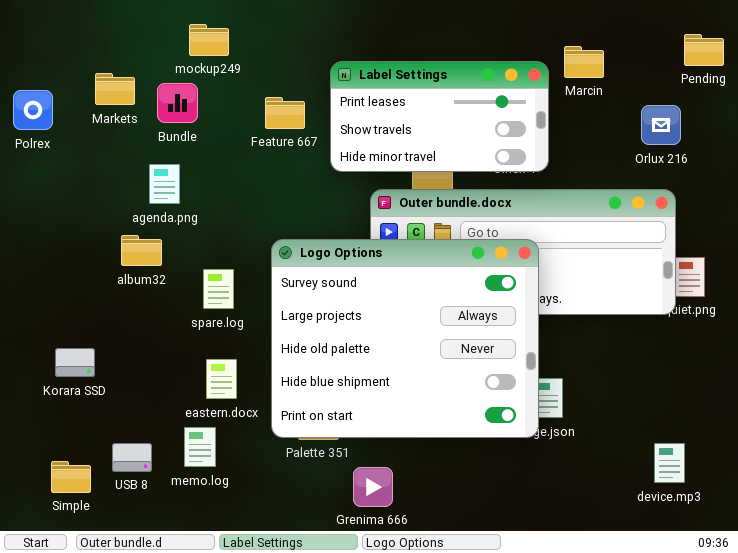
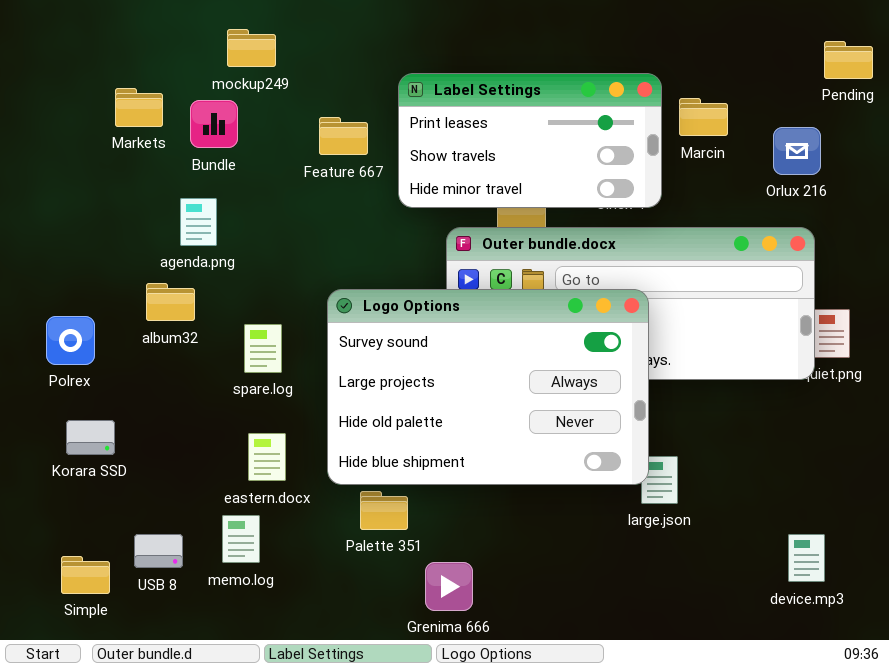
Marcin: [564,46,604,78] -> [679,98,728,136], moved
Polrex: [13,90,53,130] -> [46,316,95,365], moved
Logo Options: [271,239,539,438] -> [327,289,649,485], resized

